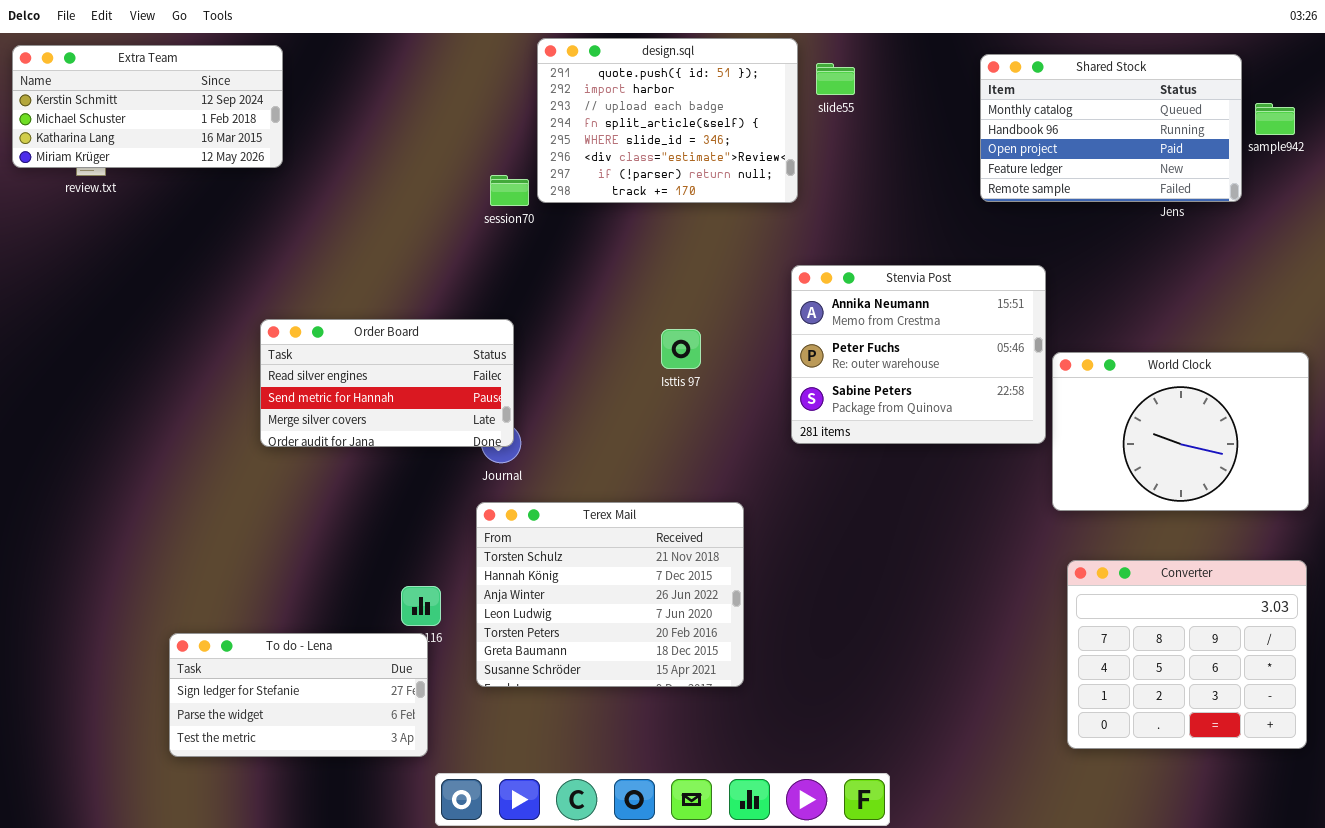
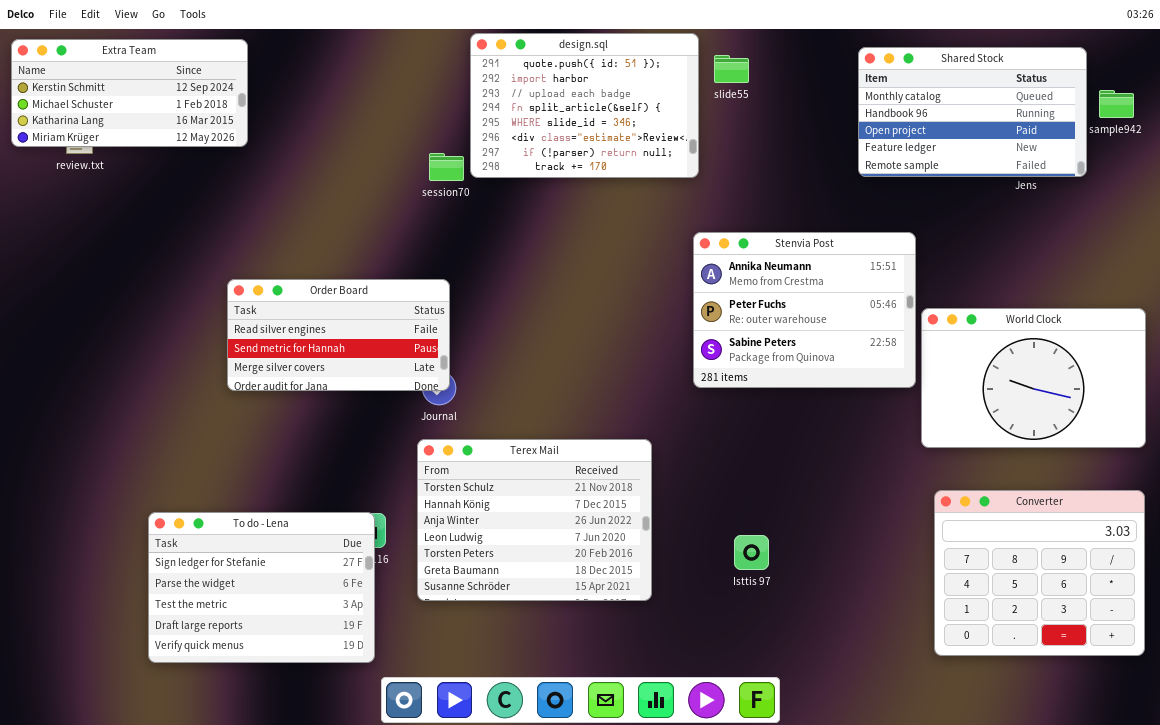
Isttis 97: [661,329,701,369] -> [734,535,769,570], moved
To do - Lena: [169,633,428,757] -> [148,512,375,663], resized

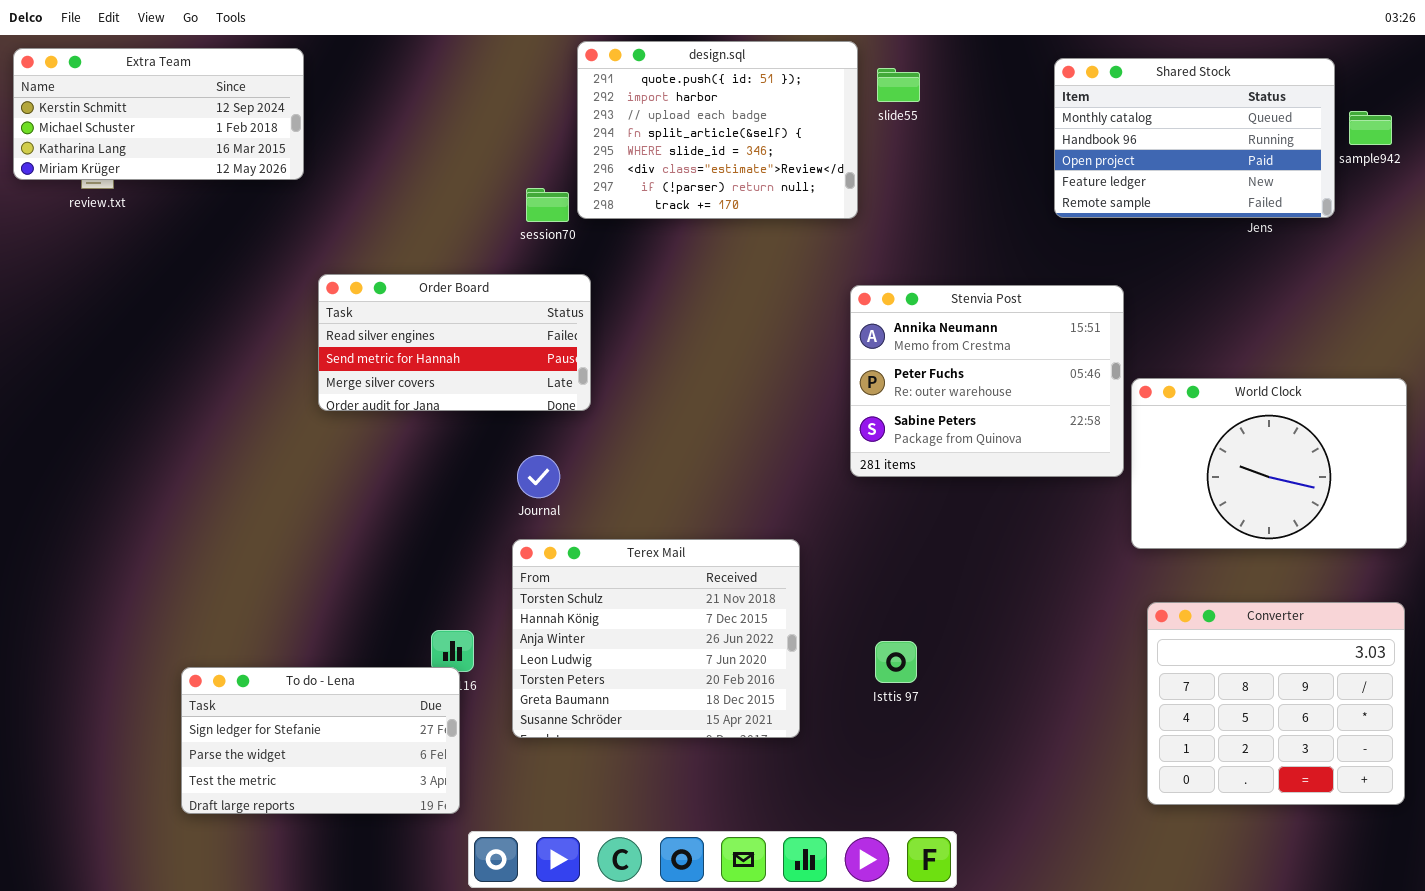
Order Board: [227,279,450,391] -> [318,274,591,411], moved
To do - Lena: [148,512,375,663] -> [181,667,460,814], resized
Isttis 97: [734,535,769,570] -> [875,641,917,683], moved

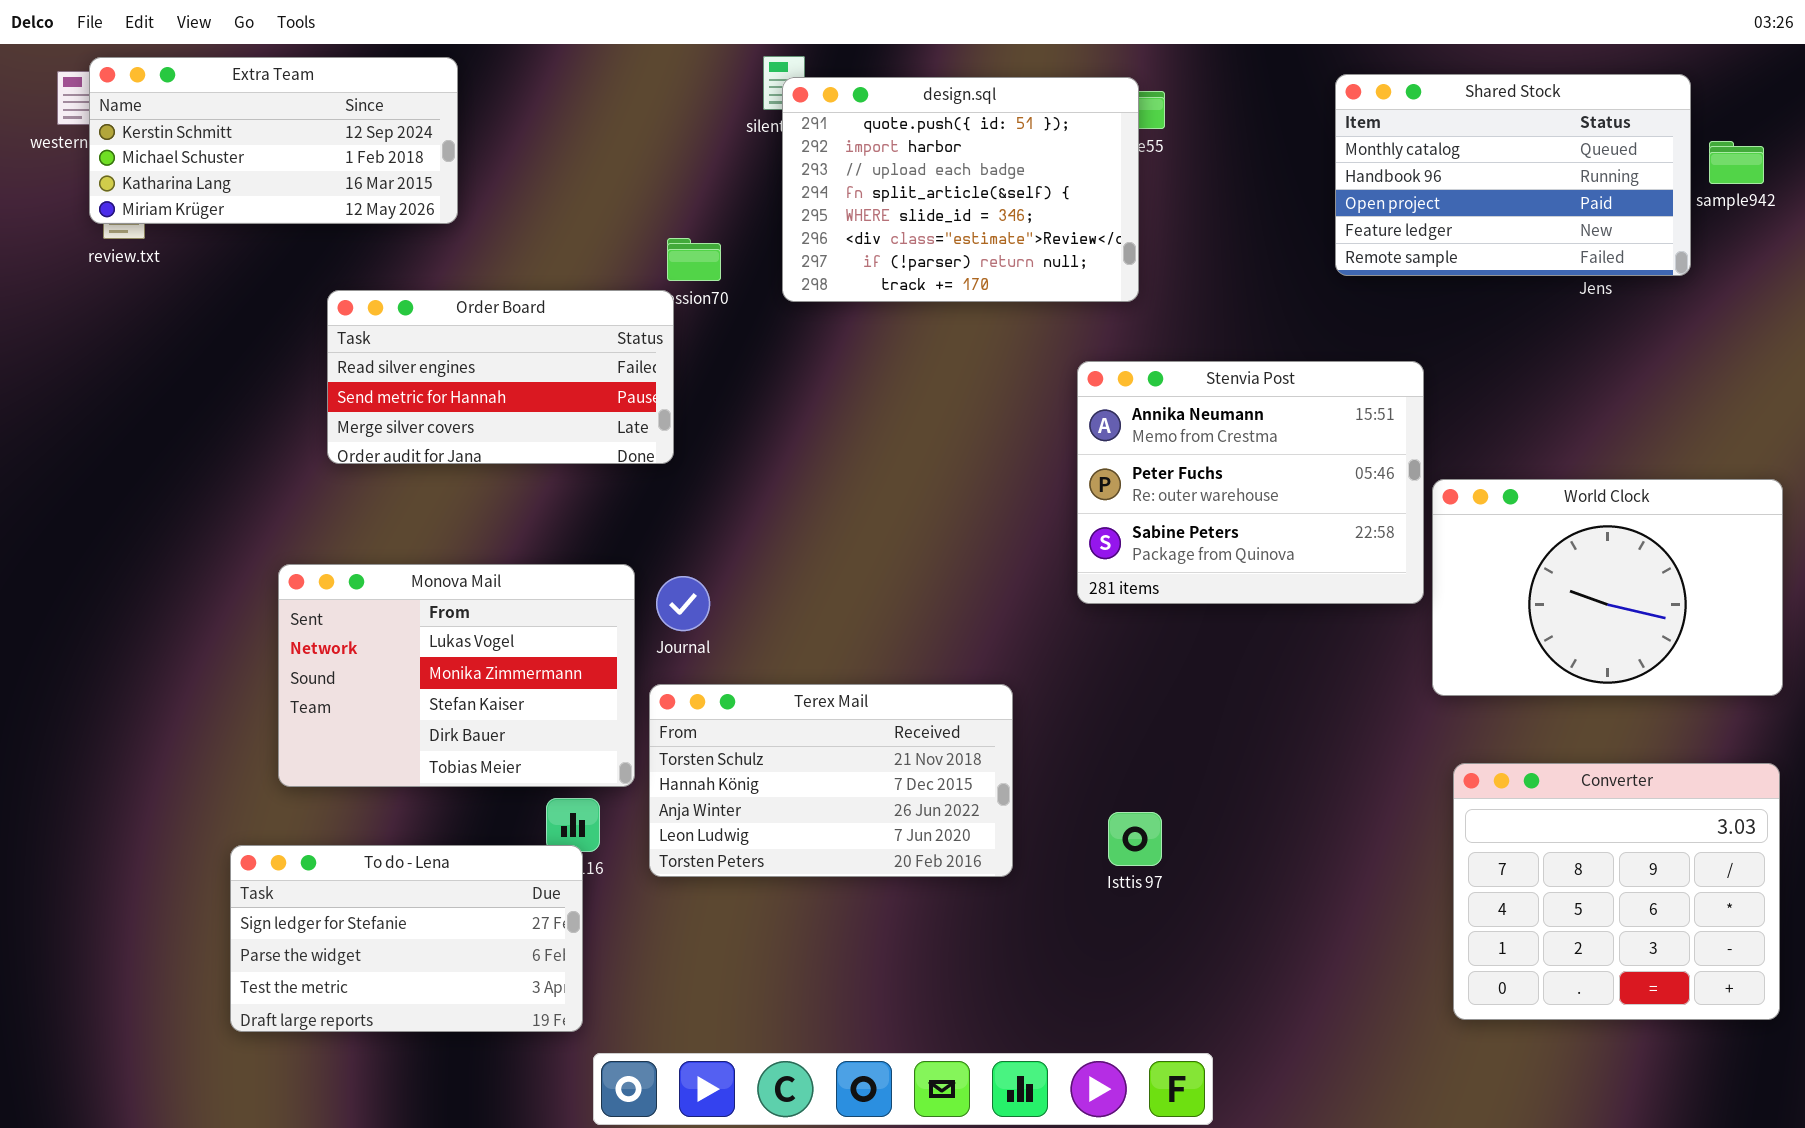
design.sql: [577,41,858,219] -> [782,77,1139,302], moved
Extra Team: [13,48,304,180] -> [89,57,458,224], moved
Order Board: [318,274,591,411] -> [327,290,674,464], moved
Monova Mail: none -> [278,564,635,787], opened
Terex Mail: [512,539,800,738] -> [649,684,1013,877], resized

